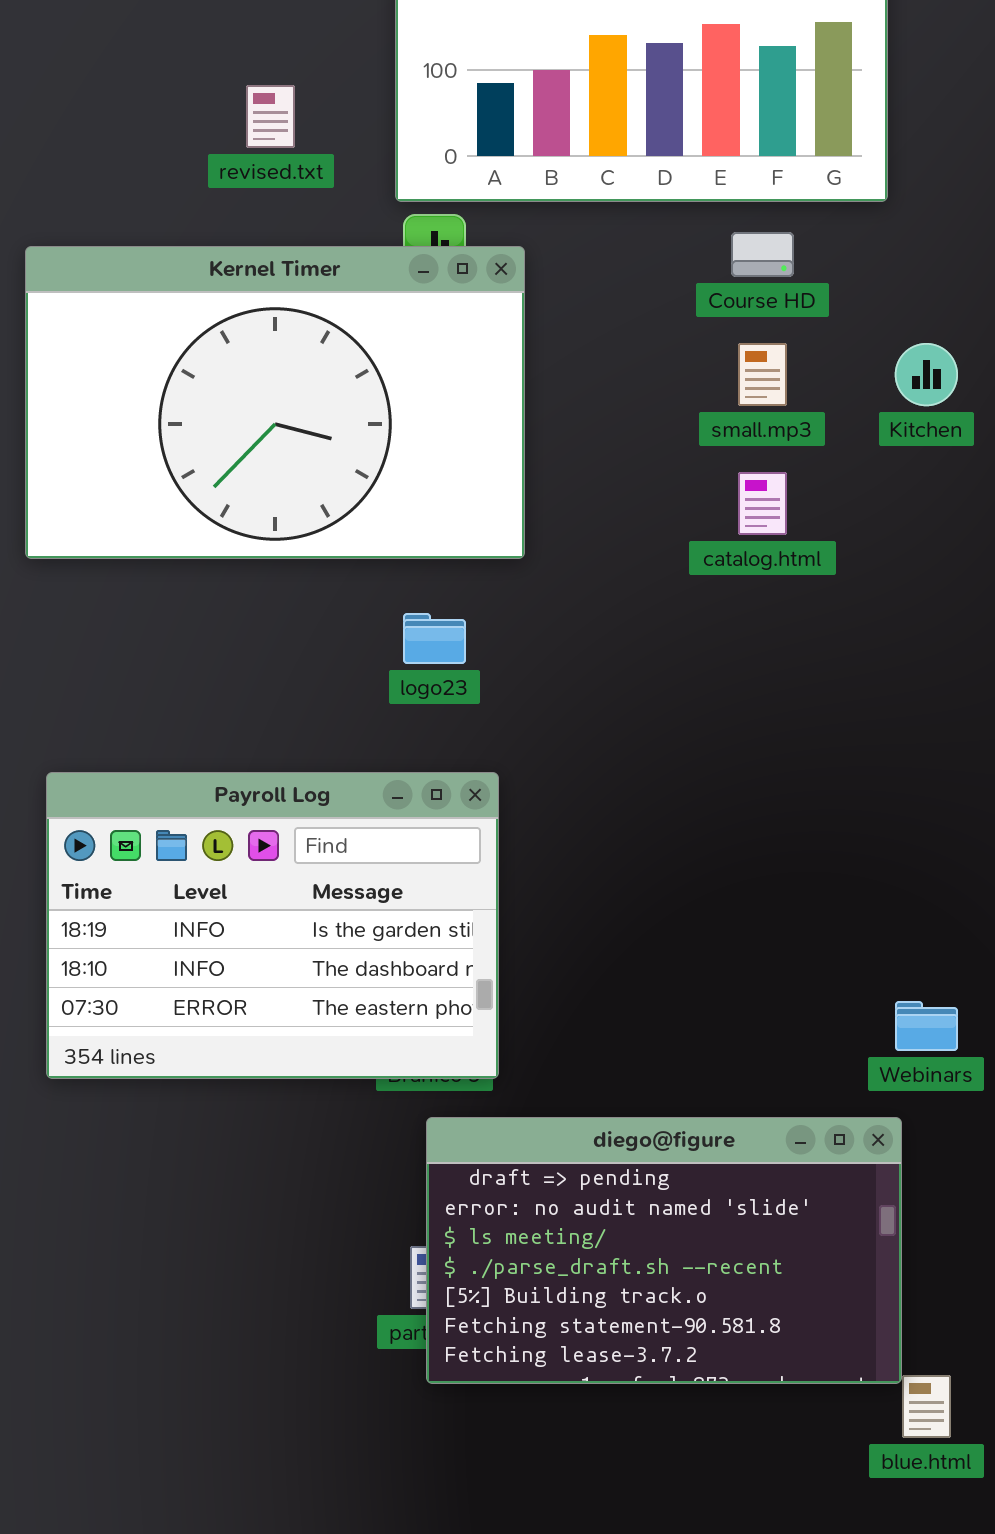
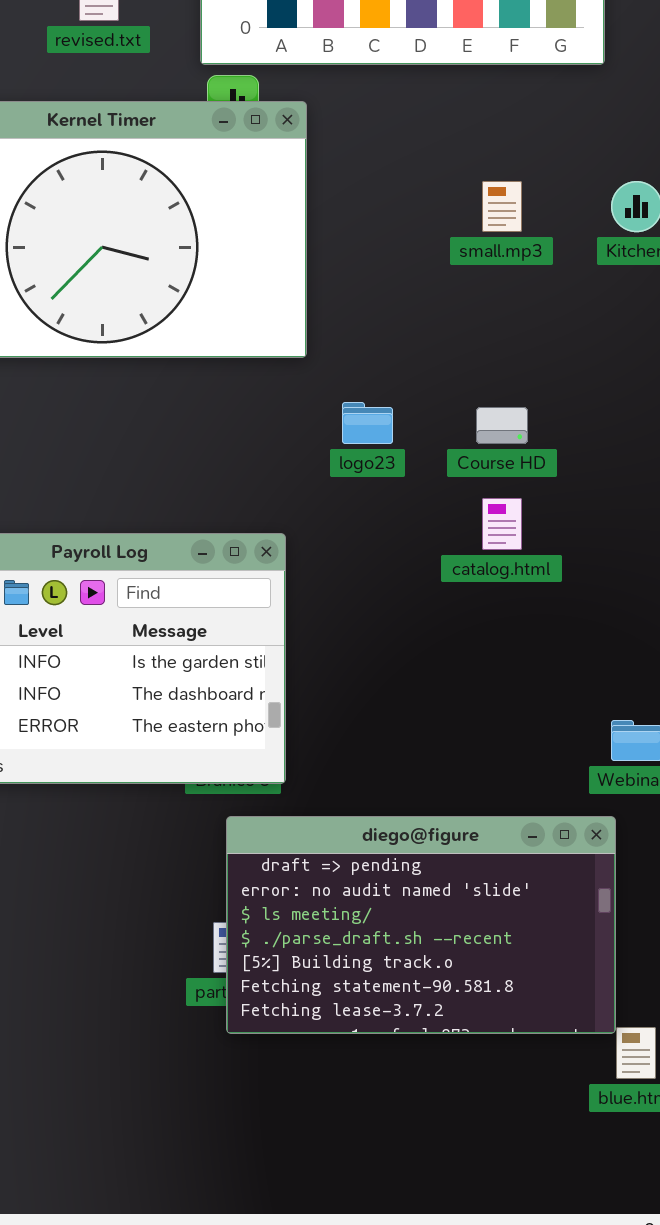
Course HD: [731,232,794,277] -> [476,407,528,444], moved
catalog.html: [738,472,787,535] -> [482,498,522,550], moved
logo23: [403,613,466,664] -> [342,402,393,444], moved

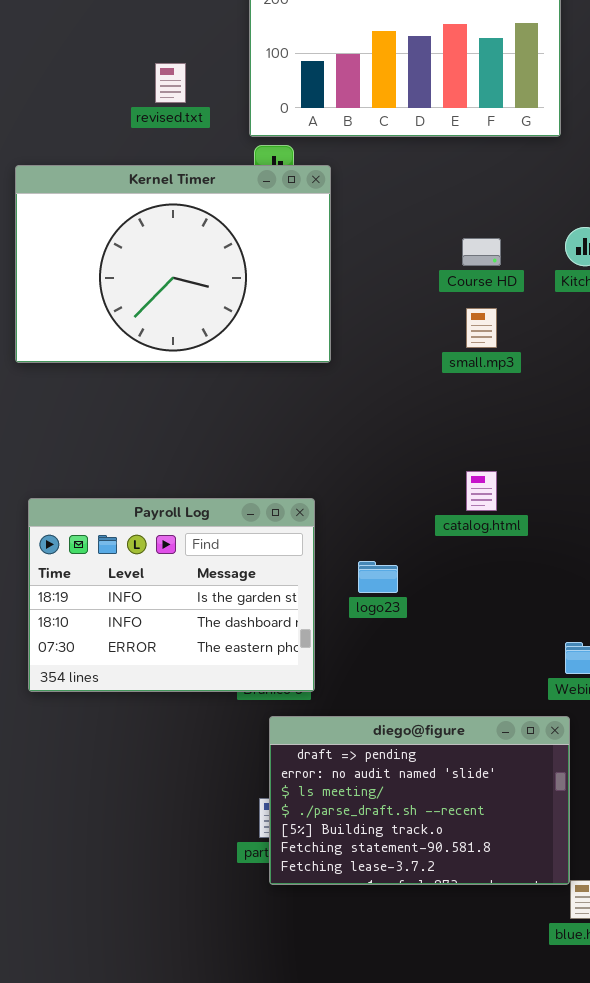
small.mp3: [482,181,522,232] -> [466,308,497,348], moved
logo23: [342,402,393,444] -> [358,561,398,593], moved
Course HD: [476,407,528,444] -> [462,238,501,266], moved

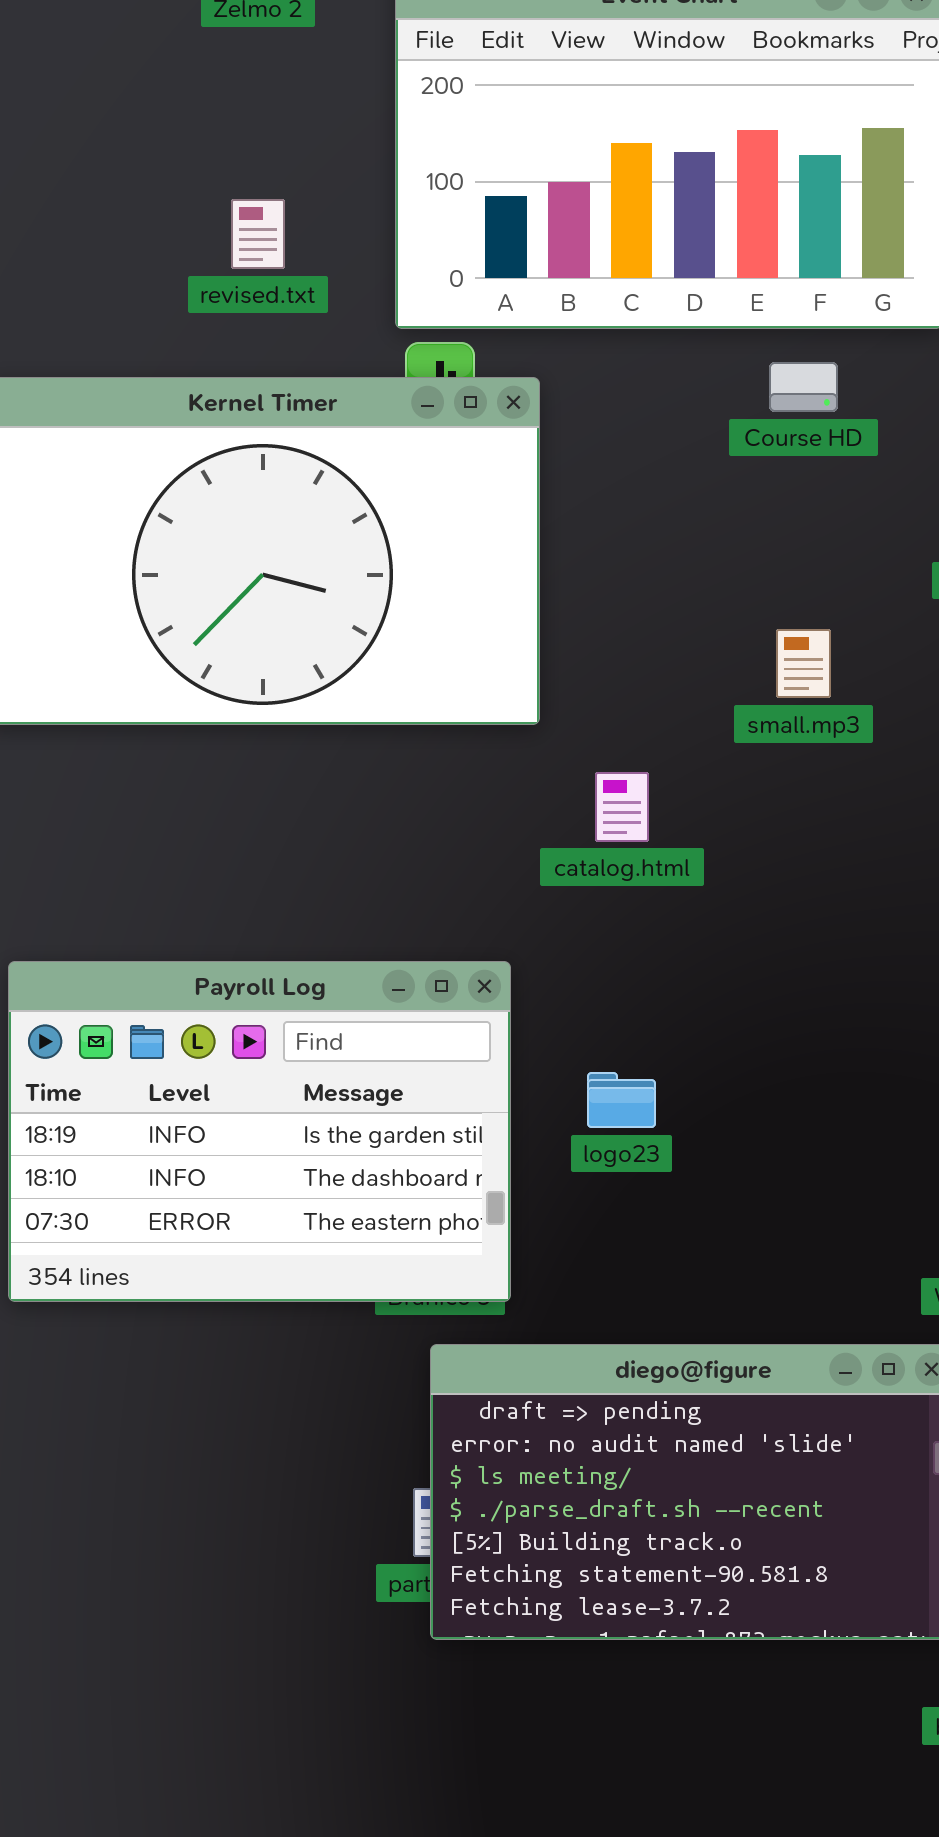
Course HD: [462,238,501,266] -> [769,362,838,412], moved
catalog.html: [466,471,497,511] -> [595,772,649,842], moved

